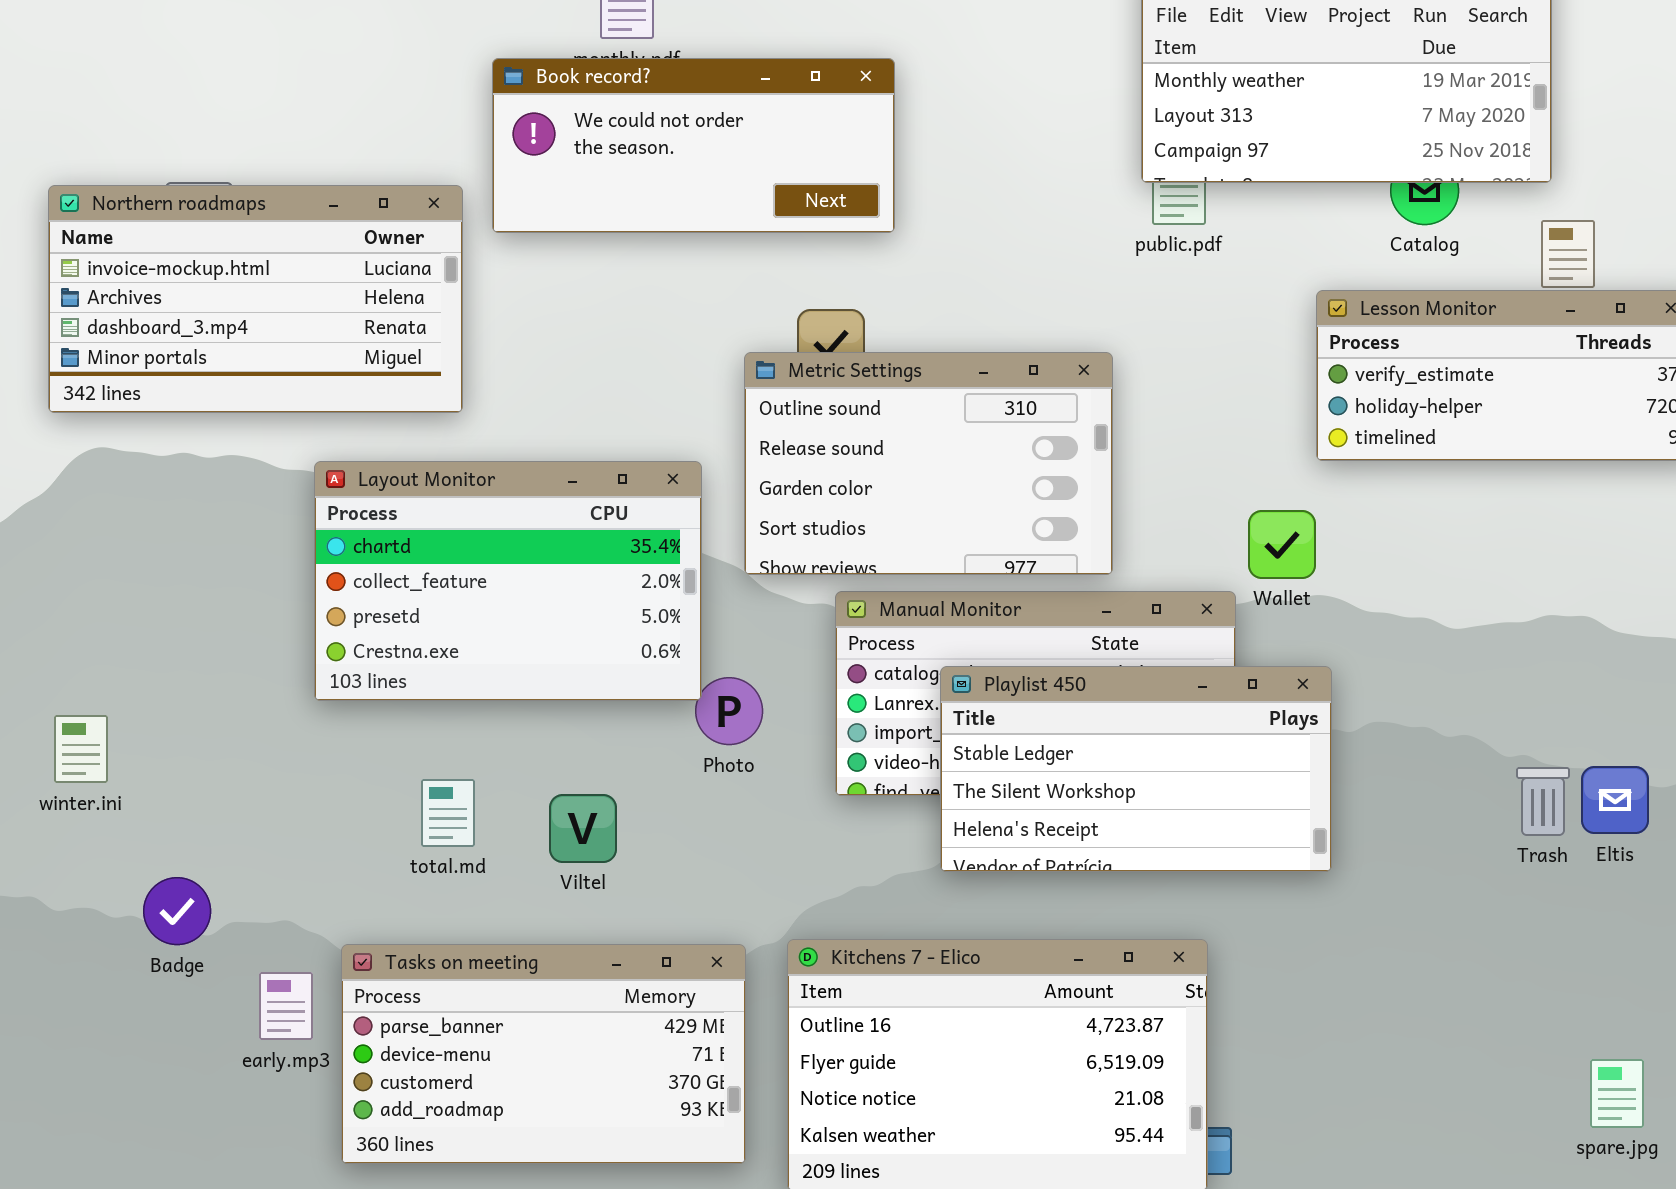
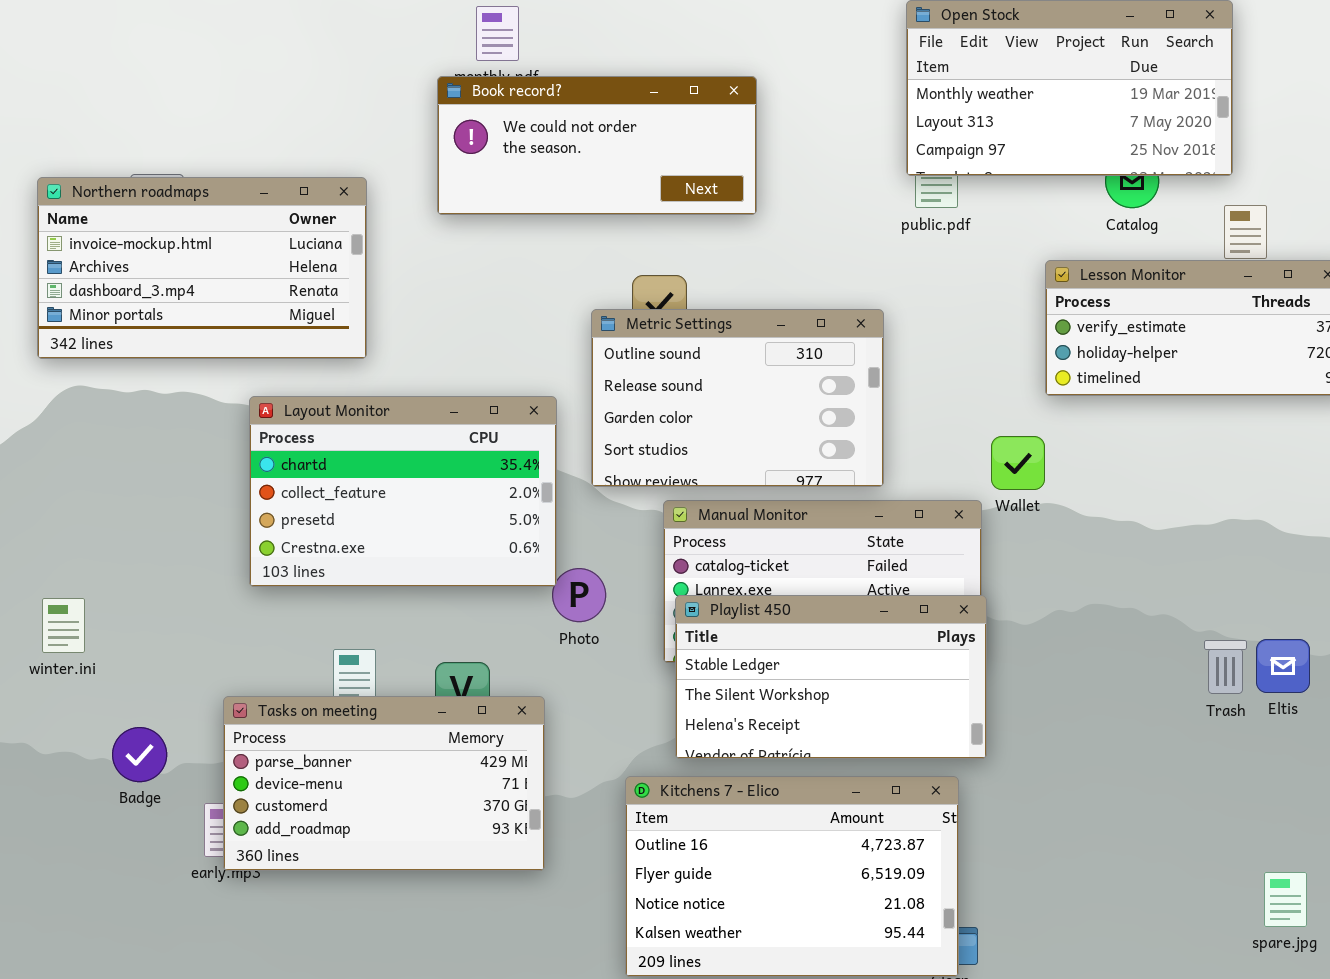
Book record?: [492,58,895,233] -> [437,76,757,215], moved
Playlist 450: [940,666,1332,872] -> [675,595,987,759], moved
Tasks on meeting: [341,944,746,1164] -> [223,696,545,871], moved

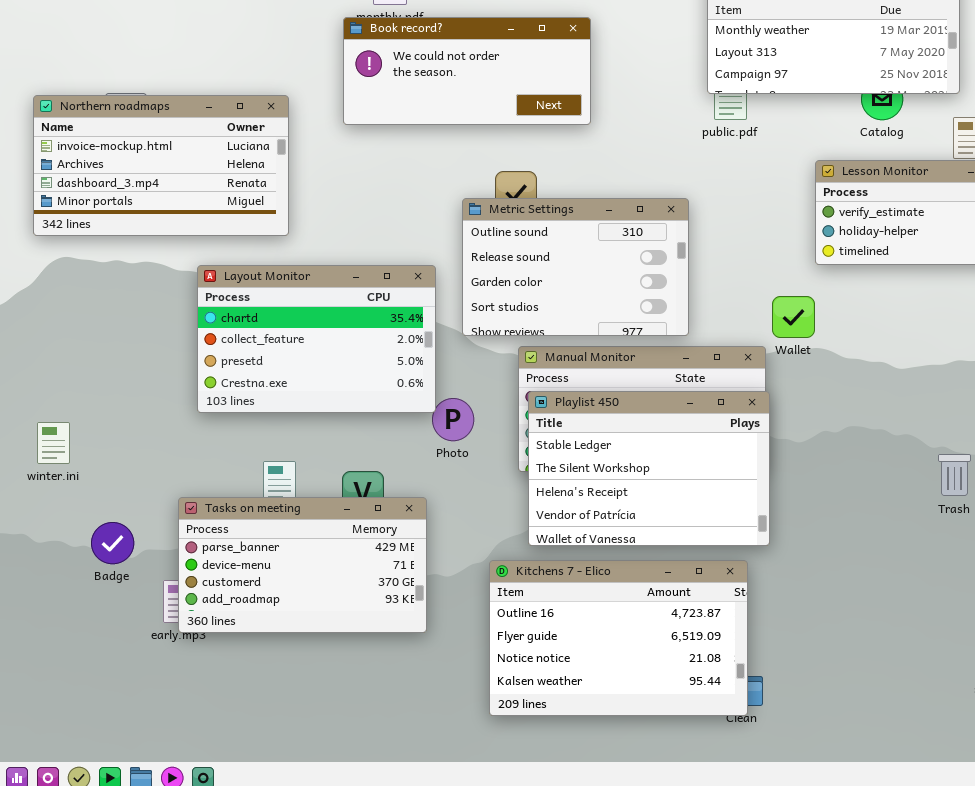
Playlist 450: [675,595,987,759] -> [528,391,770,546], resized

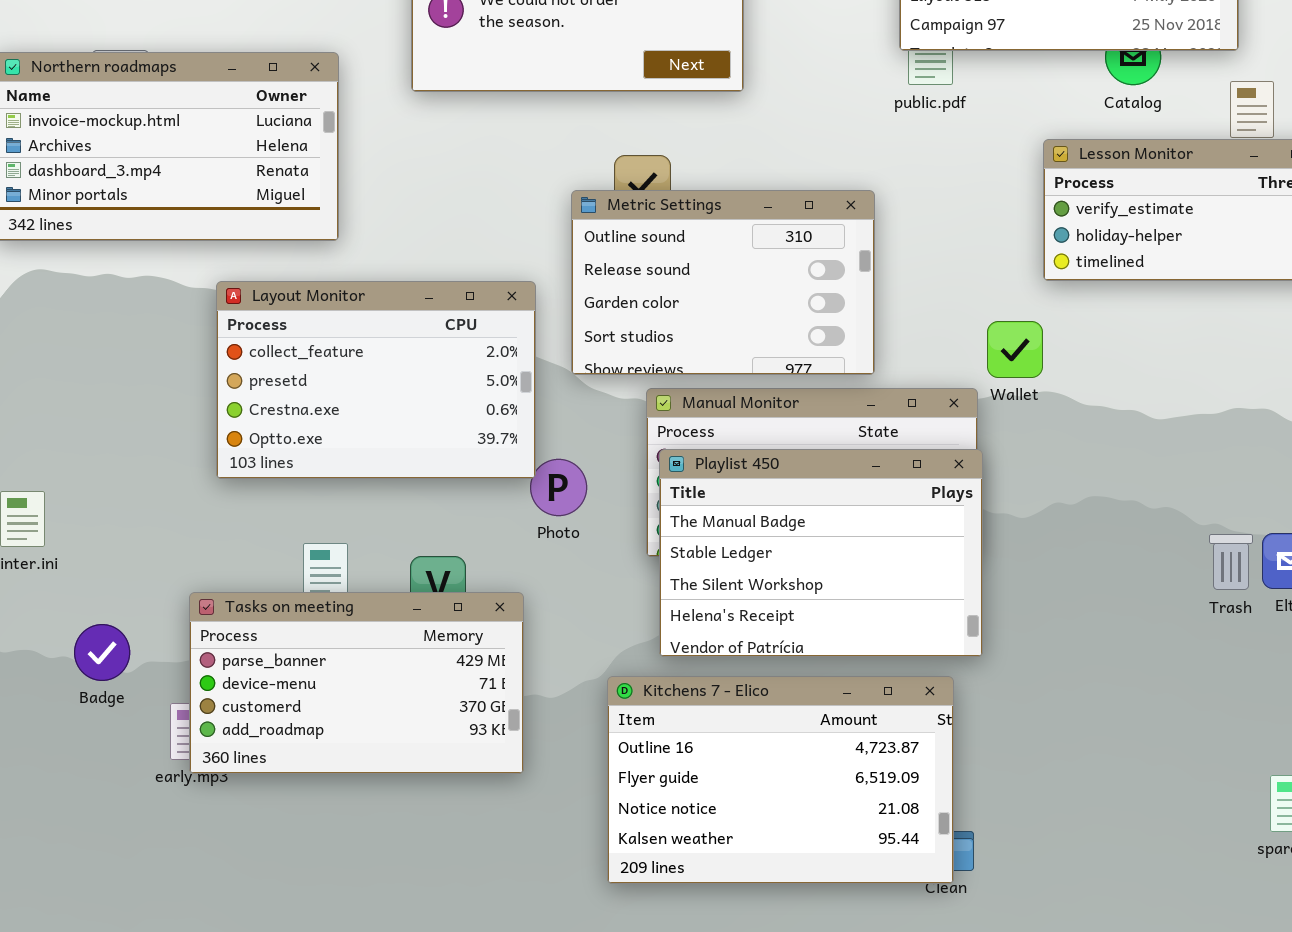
Layout Monitor: [197,265,436,413] -> [216,281,536,479], scrolled down 1 row
Playlist 450: [528,391,770,546] -> [659,449,983,657], scrolled up 1 row

